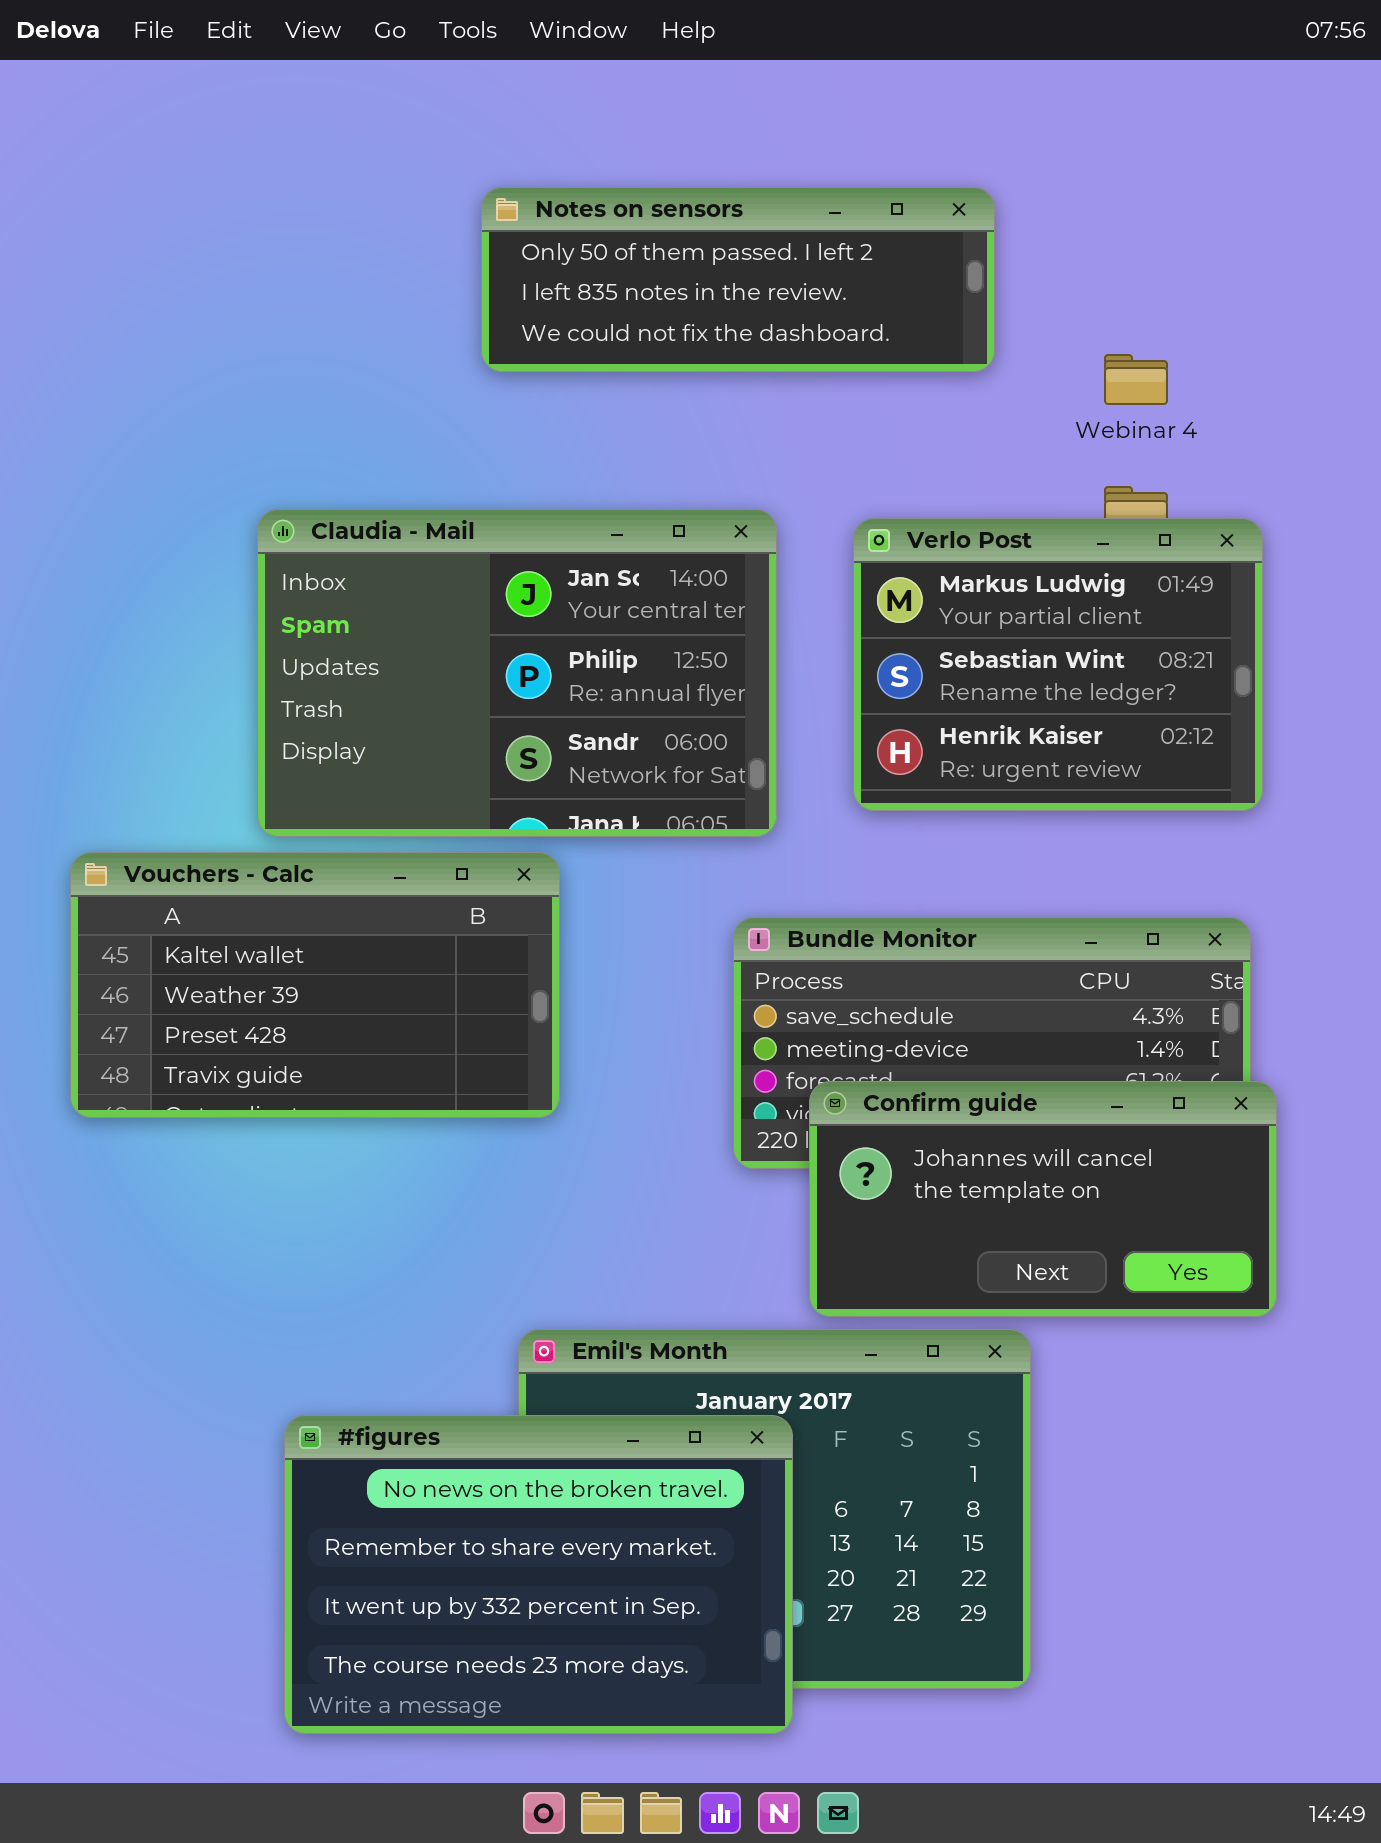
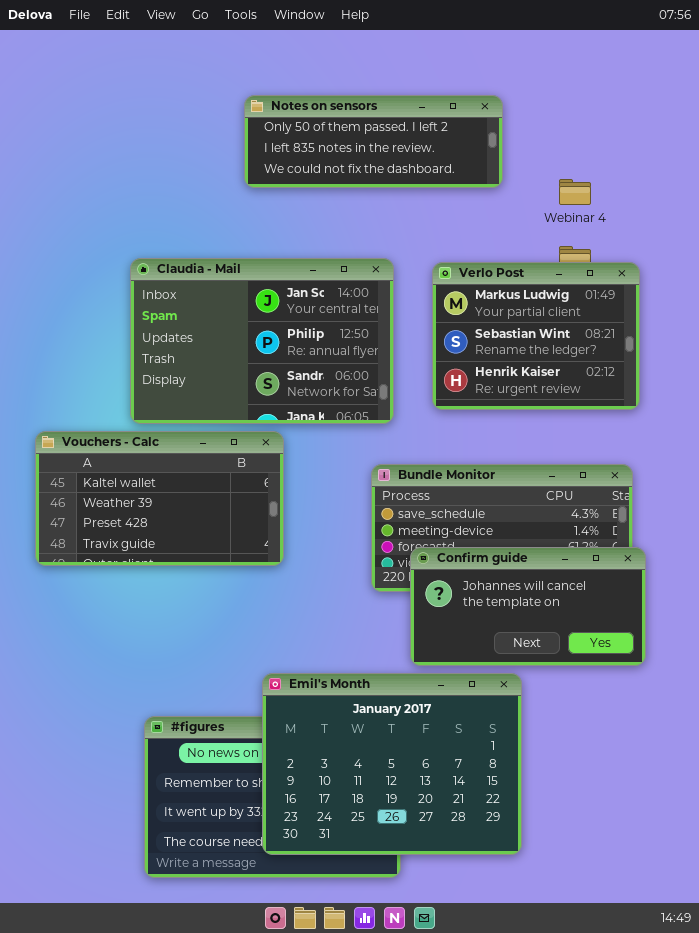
Emil's Month: [518,1329,1031,1689] -> [262,673,522,855], raised

